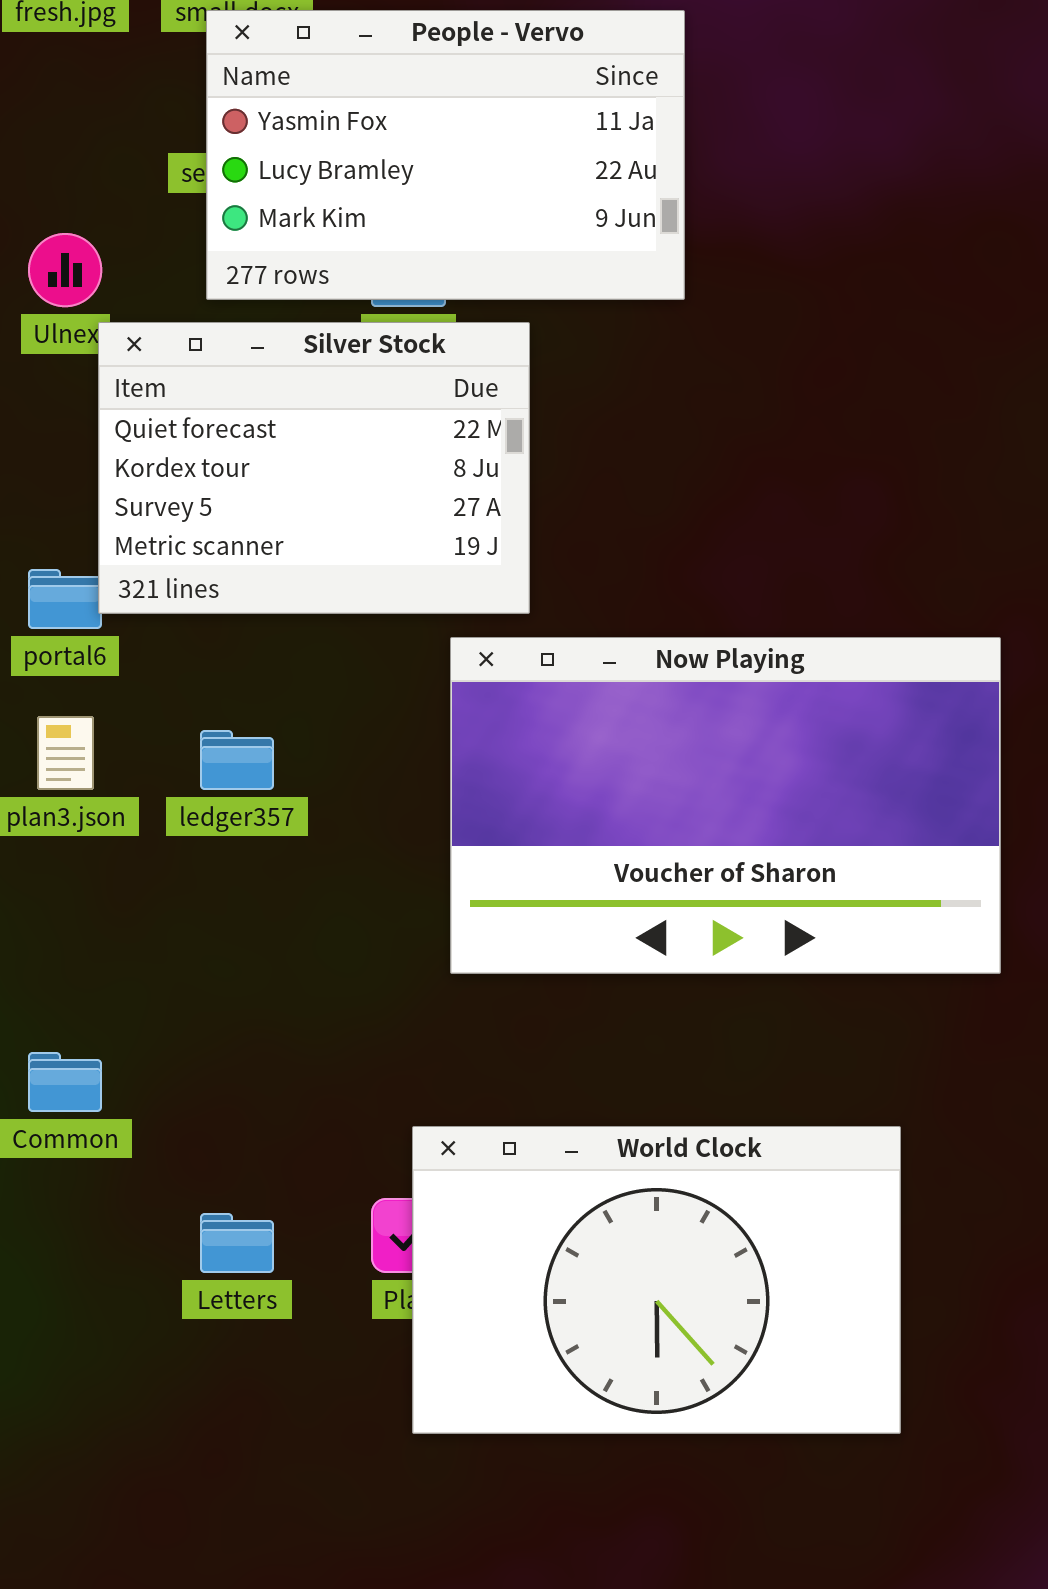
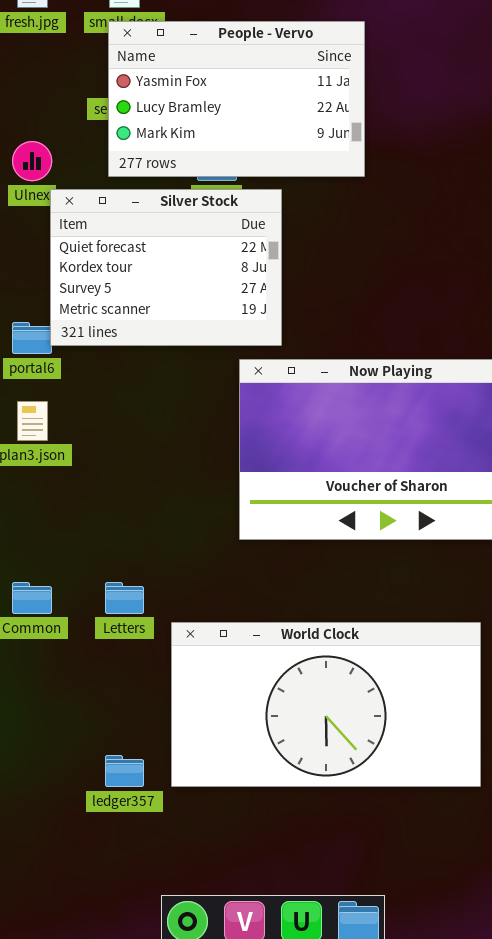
ledger357: [200,730,274,790] -> [105,755,144,787], moved
World Clock: [412,1126,901,1434] -> [171,622,481,787], resized
Letters: [200,1213,274,1273] -> [105,582,144,614], moved

